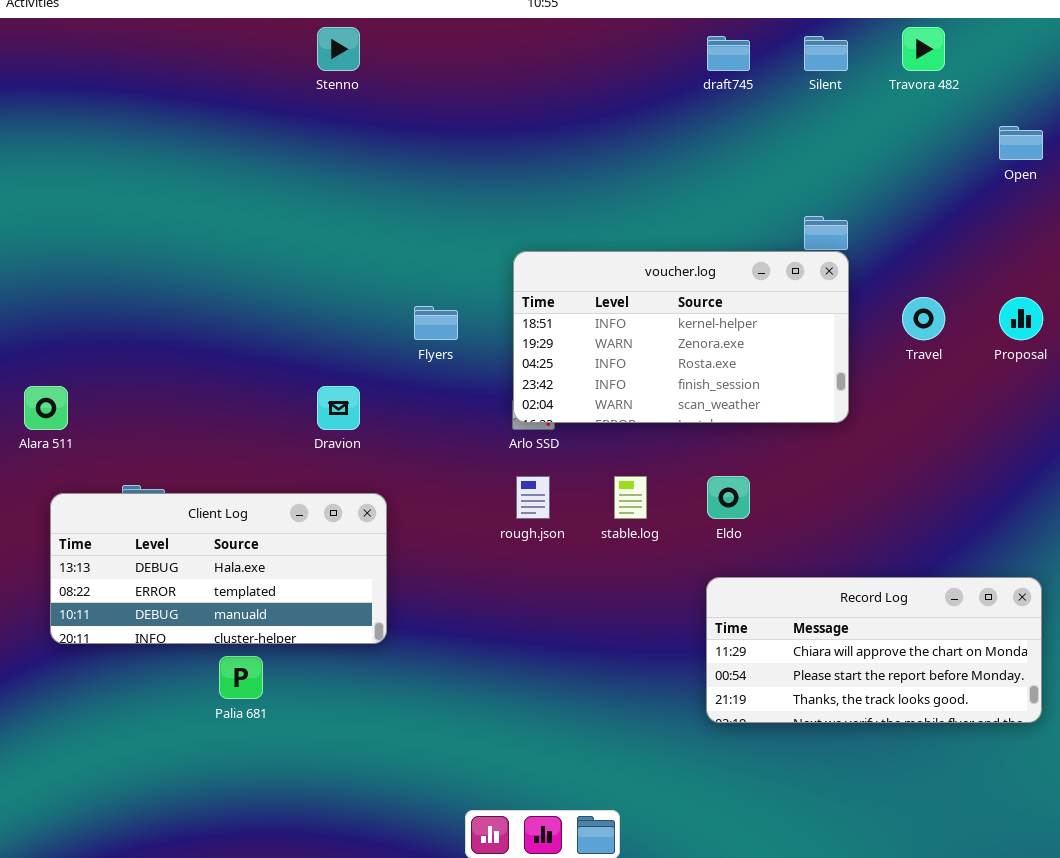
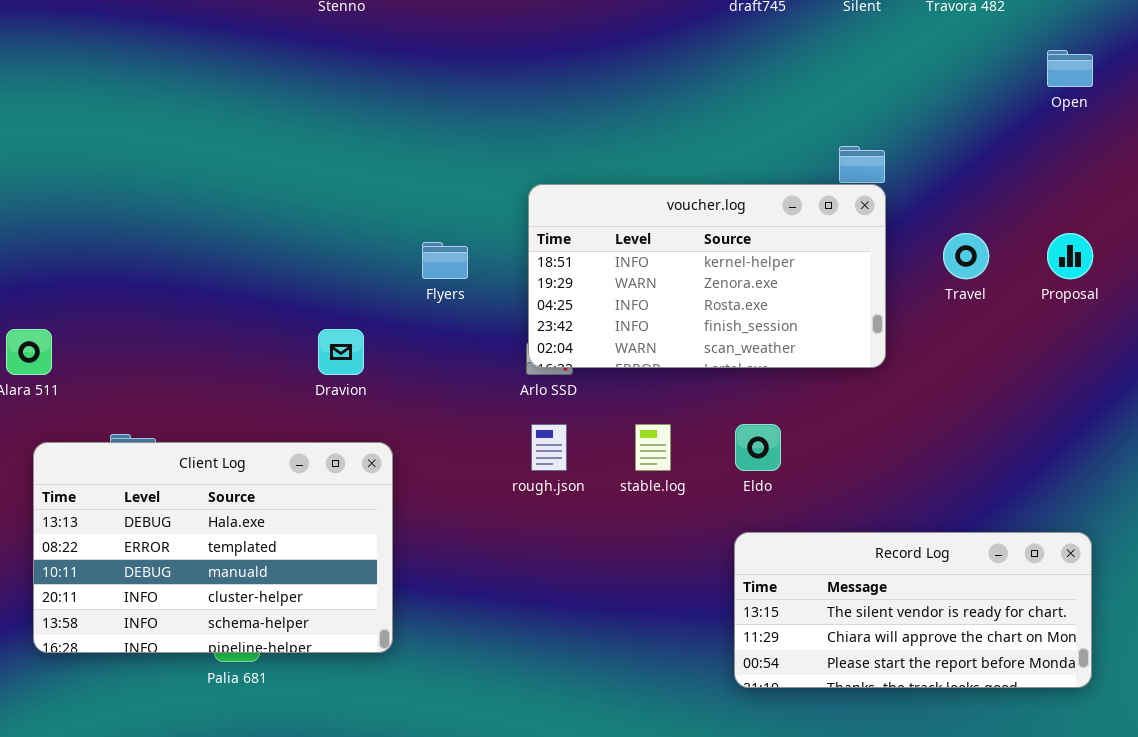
Client Log: [50,493,387,644] -> [33,442,393,653], resized
Record Log: [706,577,1042,723] -> [734,532,1092,688], scrolled up 1 row

